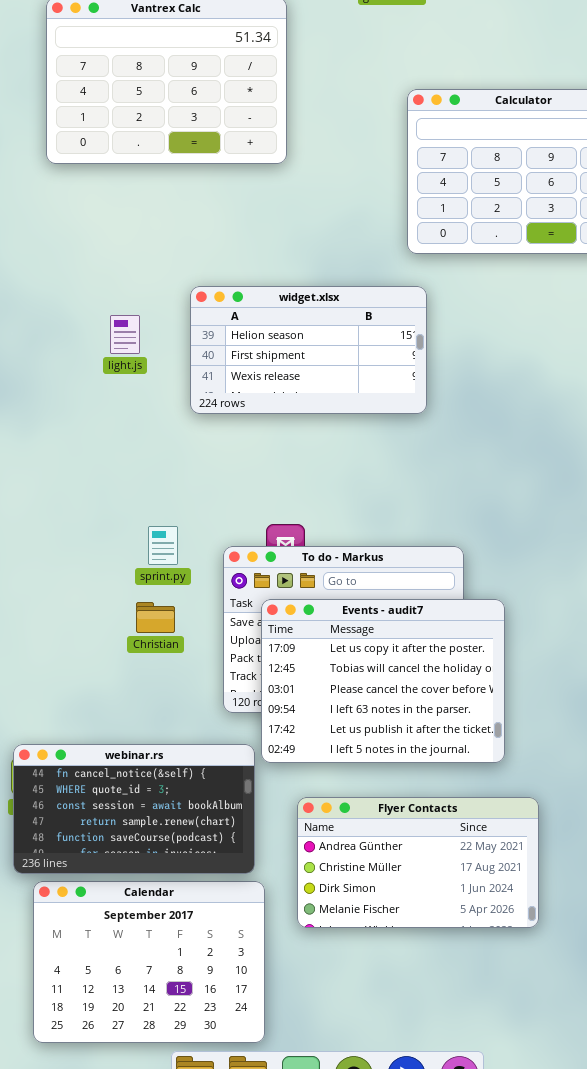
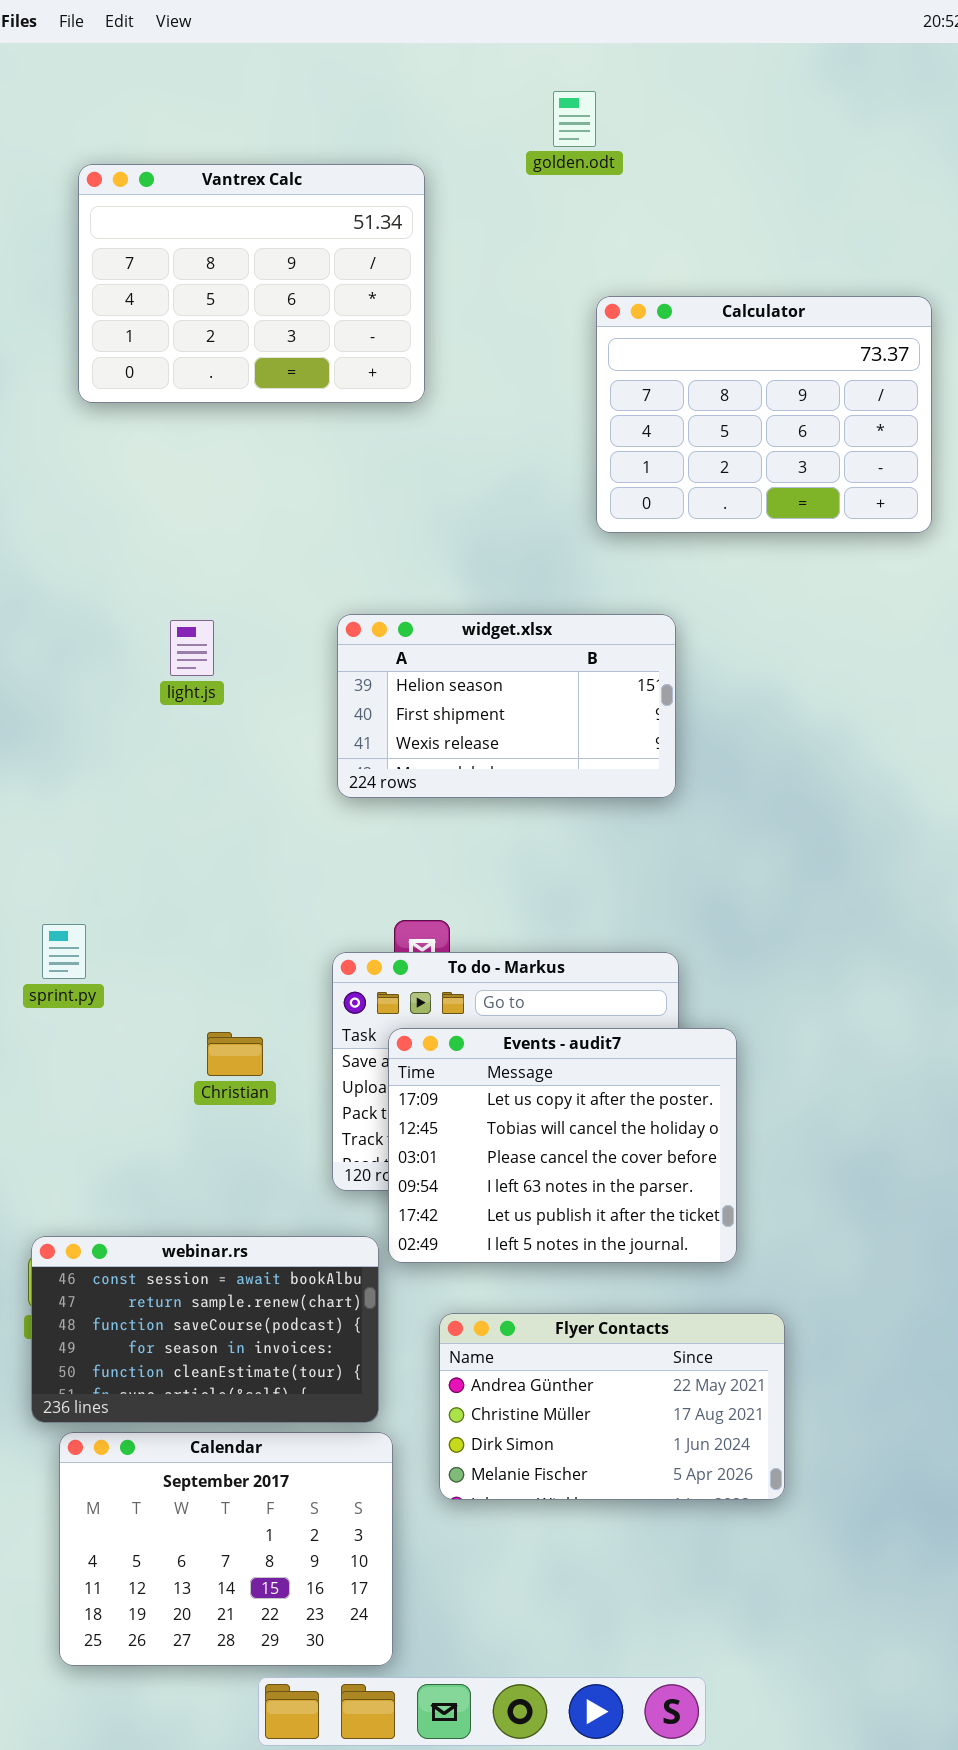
widget.xlsx: [190,286,427,414] -> [337,614,676,798], moved
sprint.py: [148,526,178,565] -> [42,924,86,979], moved
webinar.rs: [13,744,255,874] -> [31,1236,379,1423], scrolled down 2 rows

